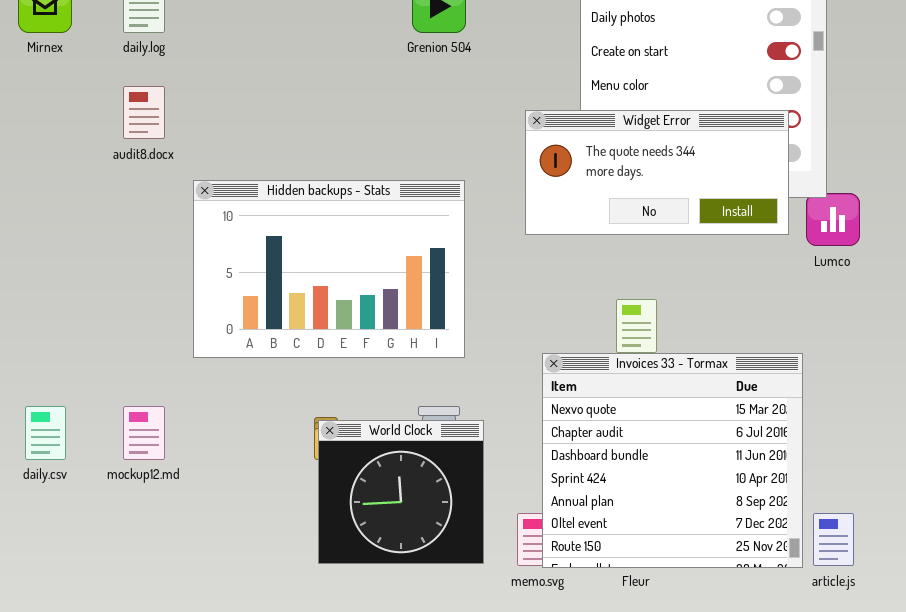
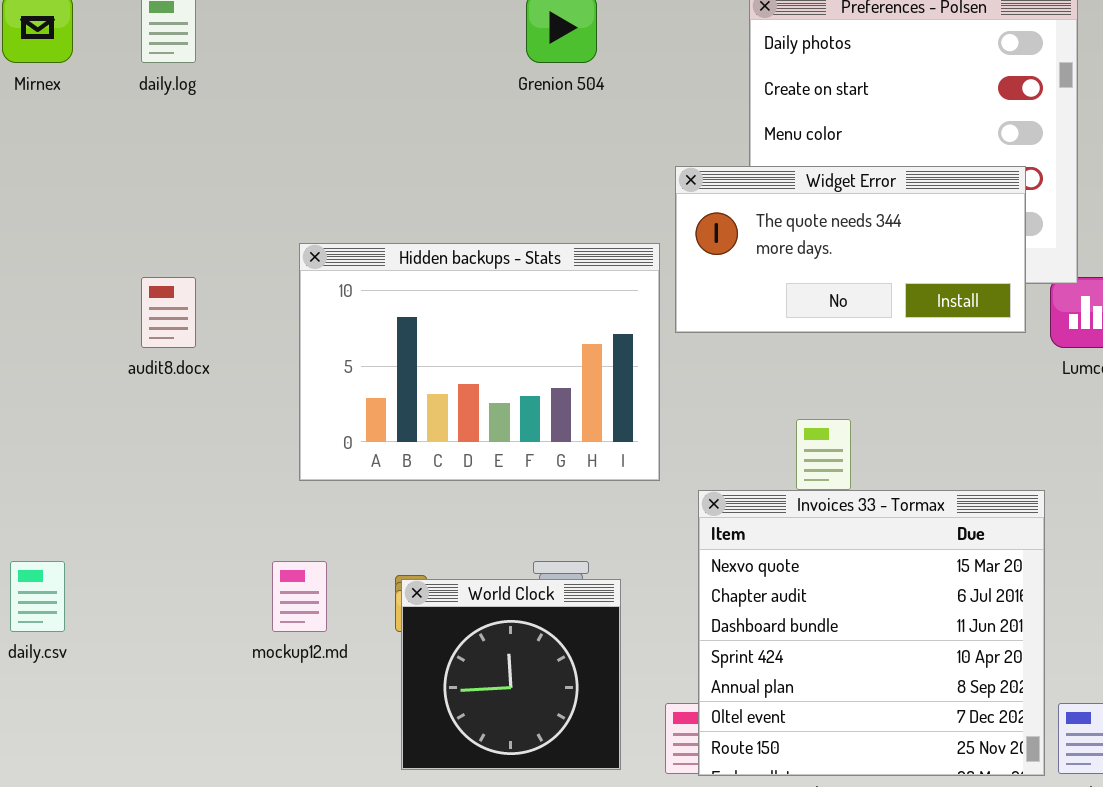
audit8.docx: [123,86,165,139] -> [141,277,196,348], moved
Hidden backups - Stats: [193,180,465,358] -> [299,243,660,481], moved
mockup12.md: [123,406,165,460] -> [272,561,327,632], moved

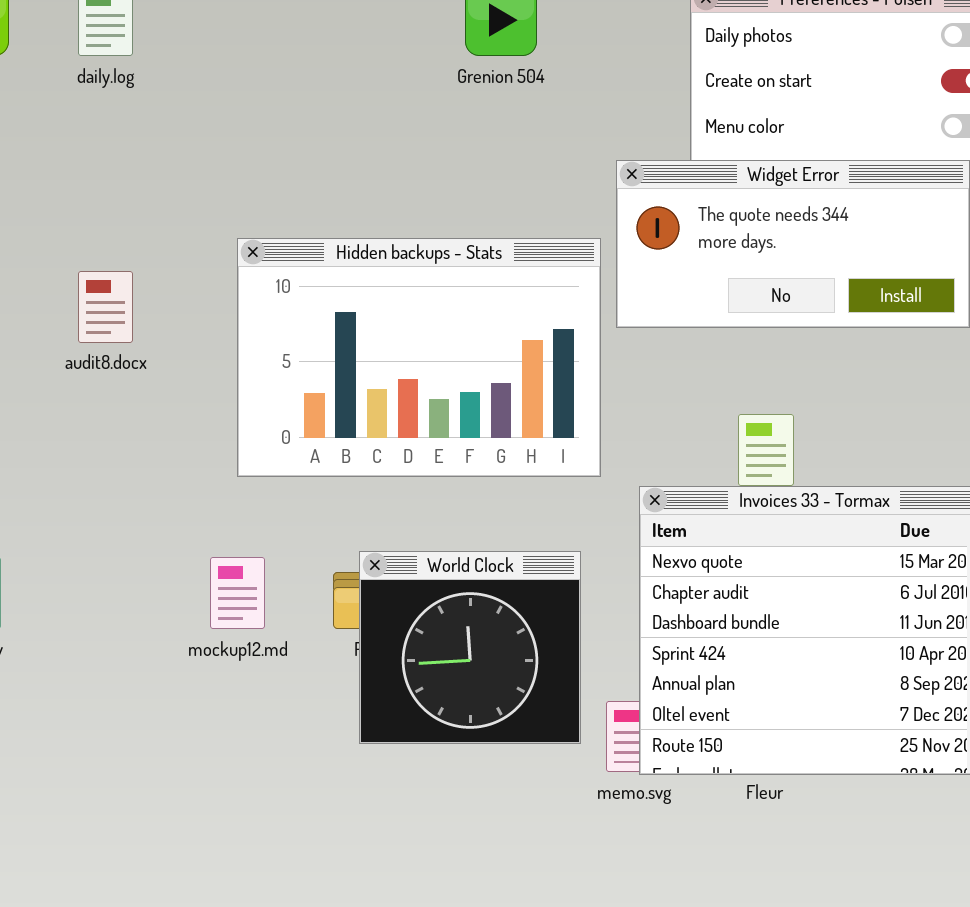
World Clock: [401,579,621,770] -> [359,551,581,744], moved

